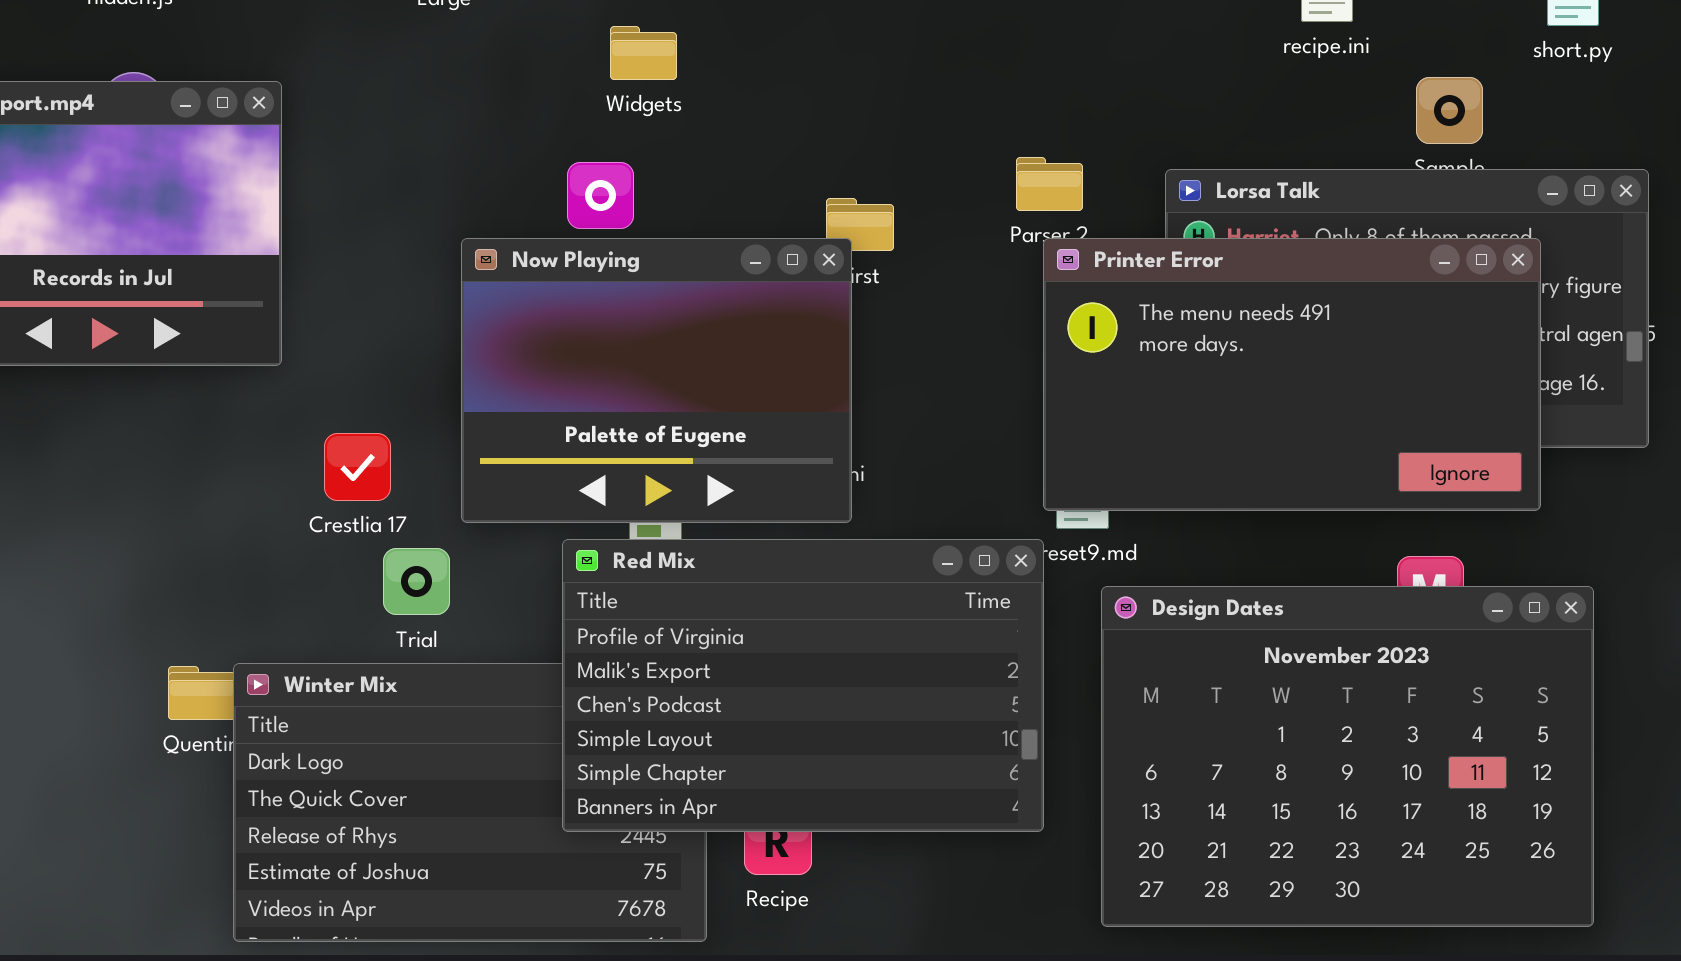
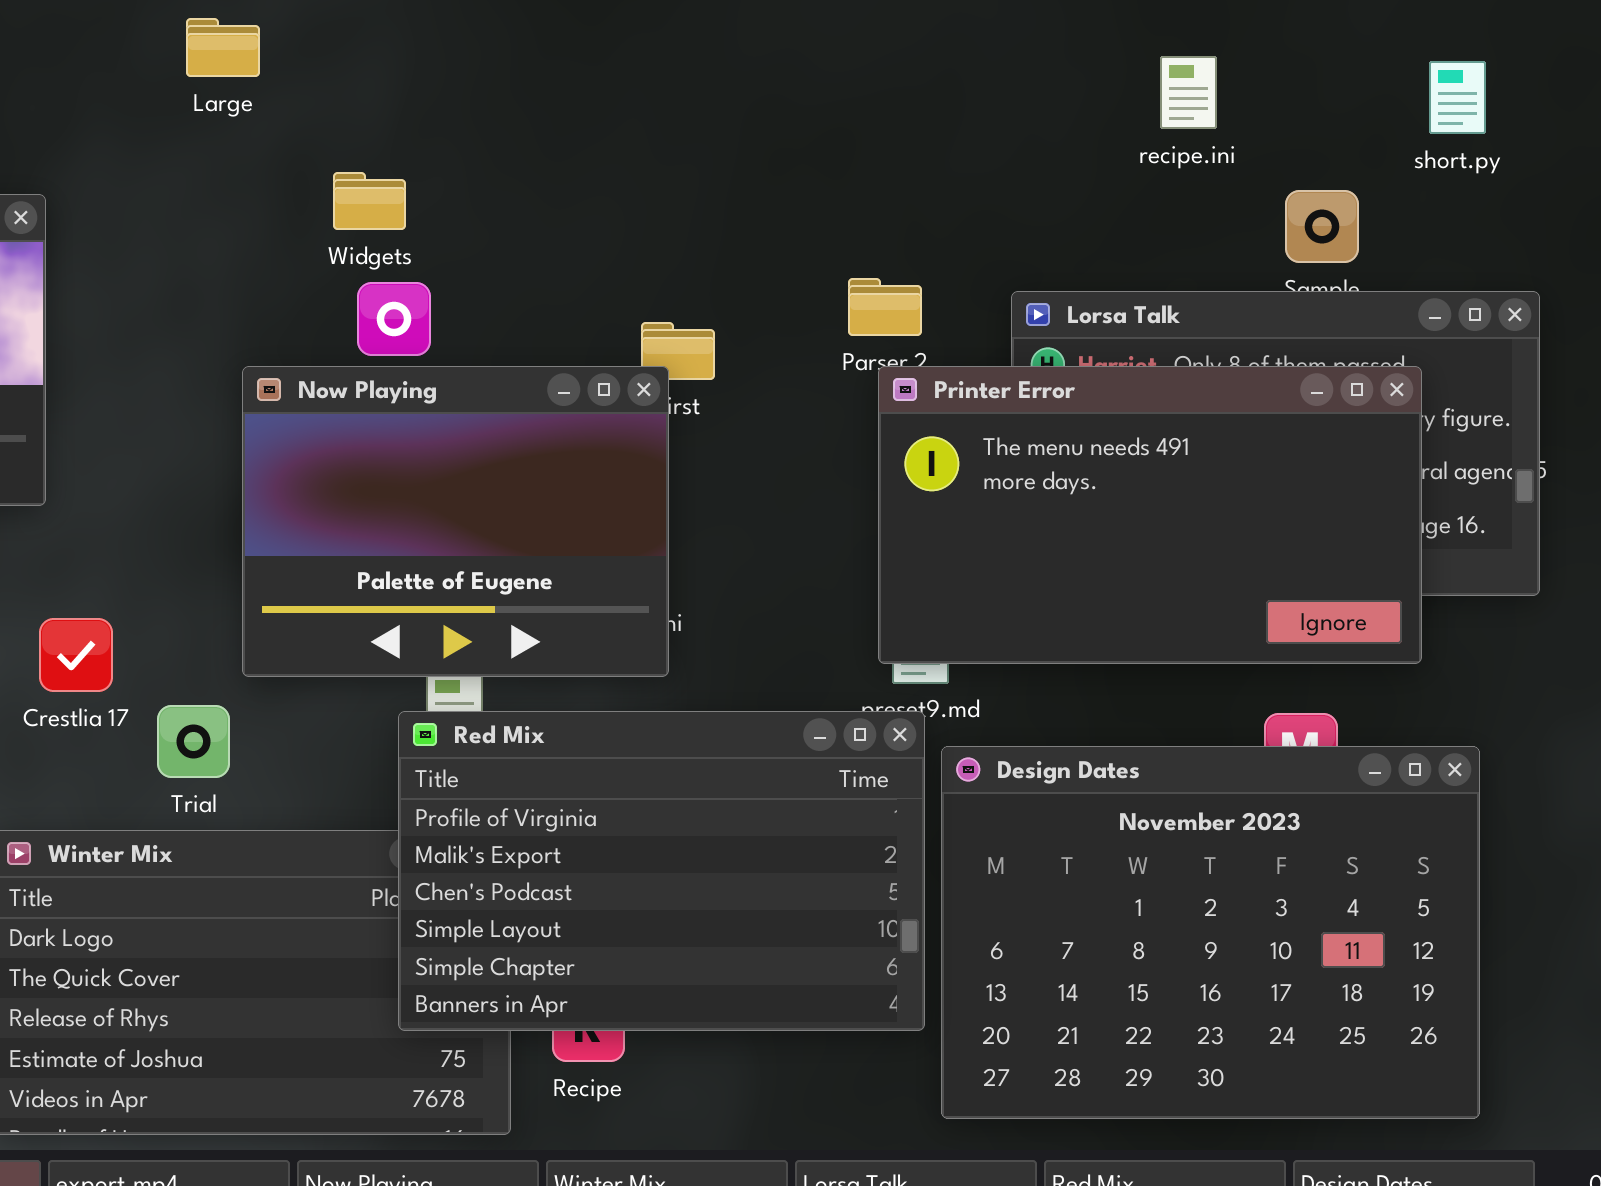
Widgets: [610,26,677,80] -> [333,172,406,230], moved
Crestlia 17: [324,433,391,501] -> [39,618,113,692], moved
Red Mix: [562,539,1044,832] -> [398,711,925,1031], moved

